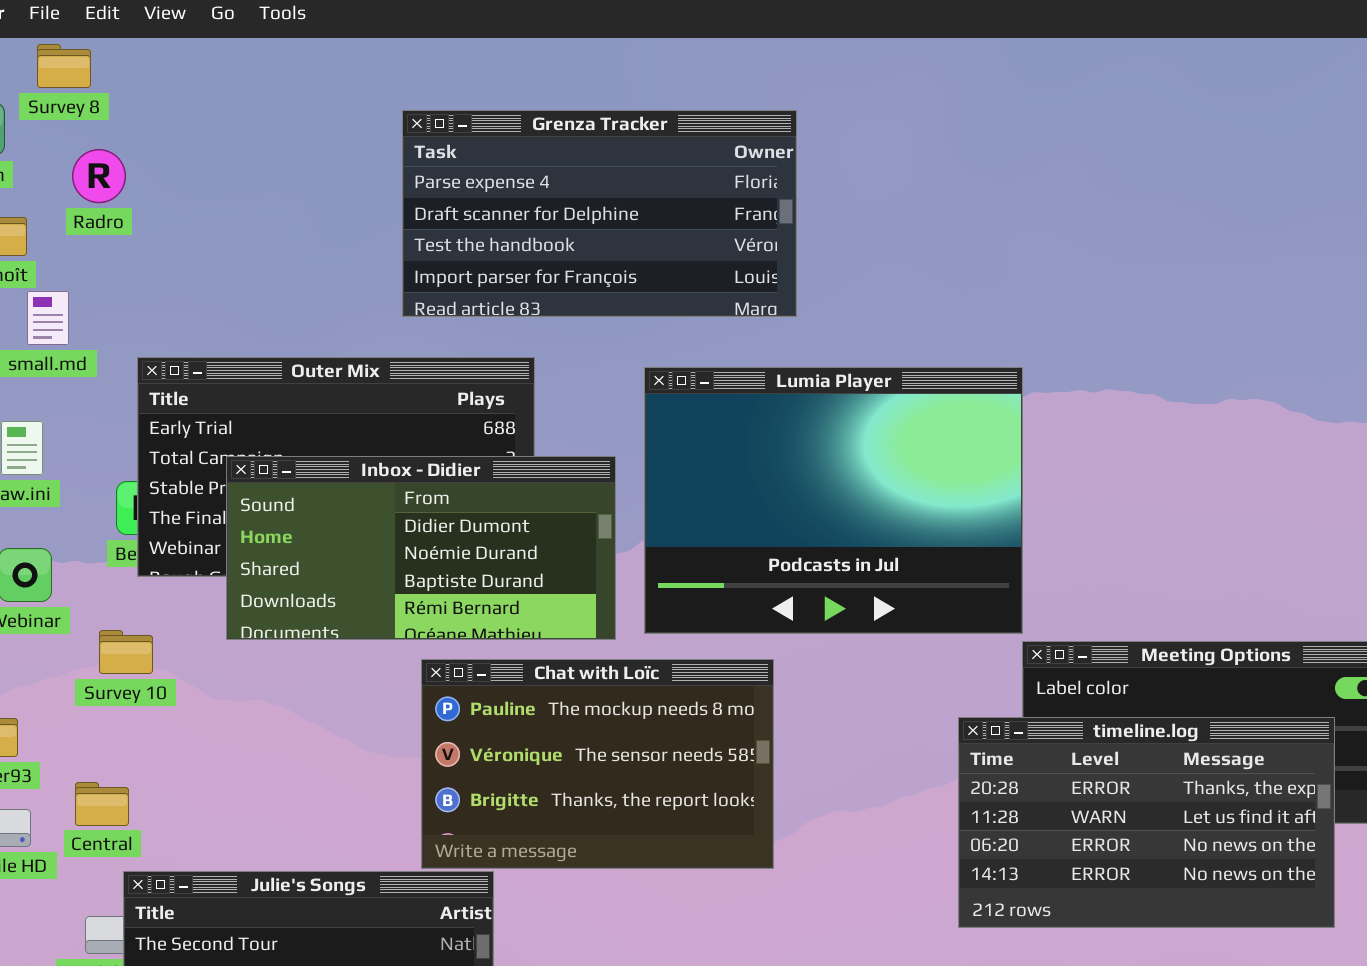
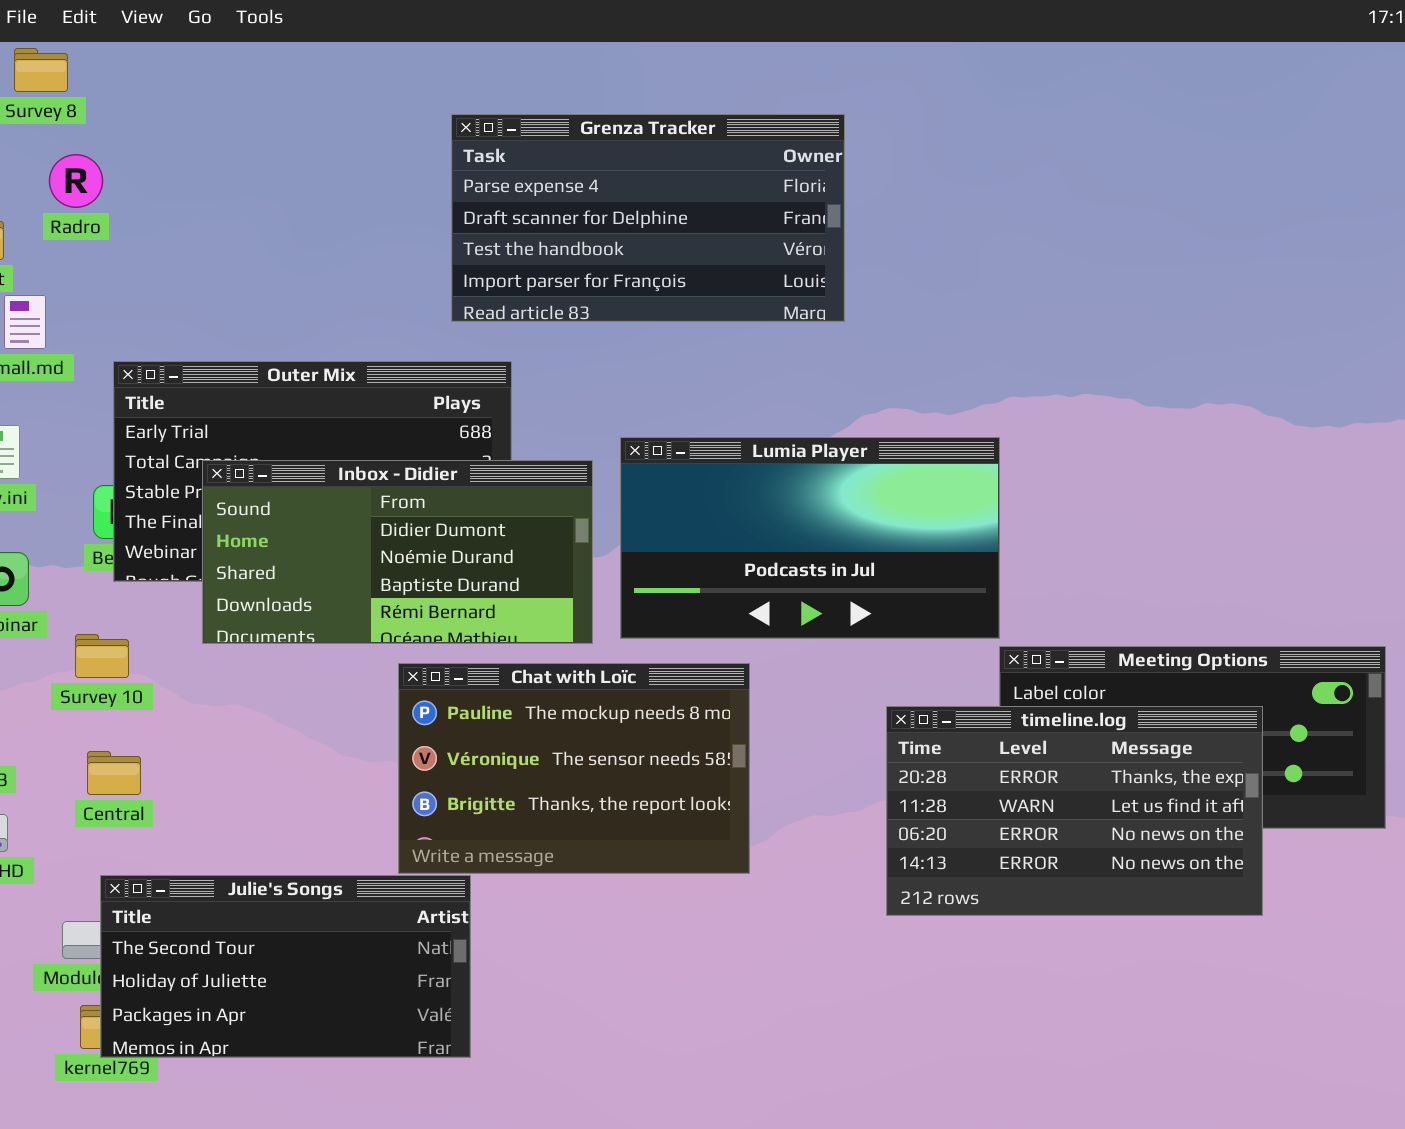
Grenza Tracker: [402,110,797,317] -> [451,114,845,322], moved
Lumia Player: [644,367,1023,634] -> [620,437,1000,639], resized
timeline.log: [958,717,1335,928] -> [886,706,1263,916], moved
Central: [75,782,129,826] -> [87,751,141,795], moved

